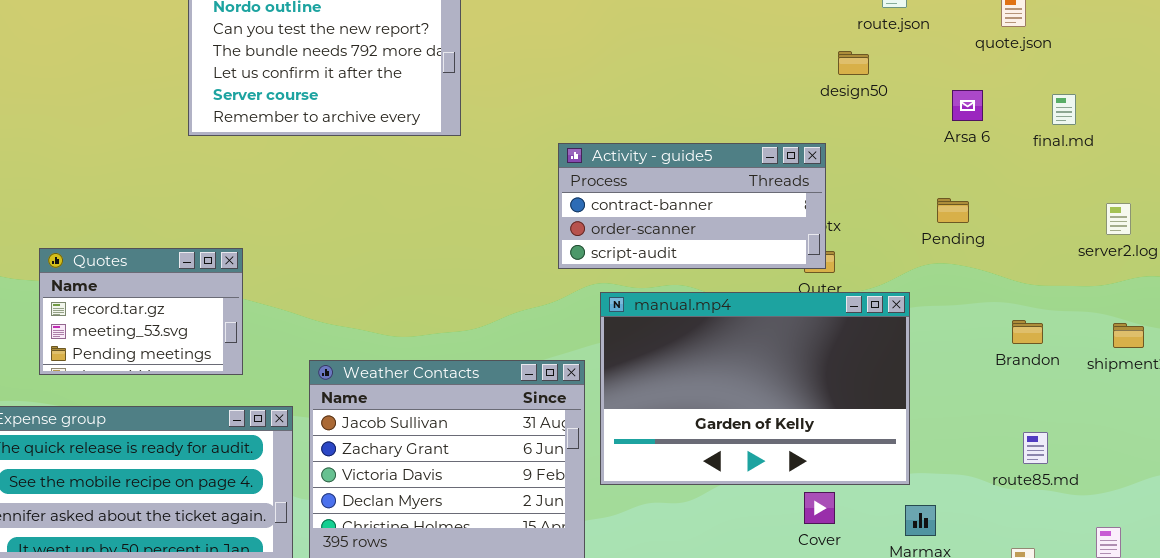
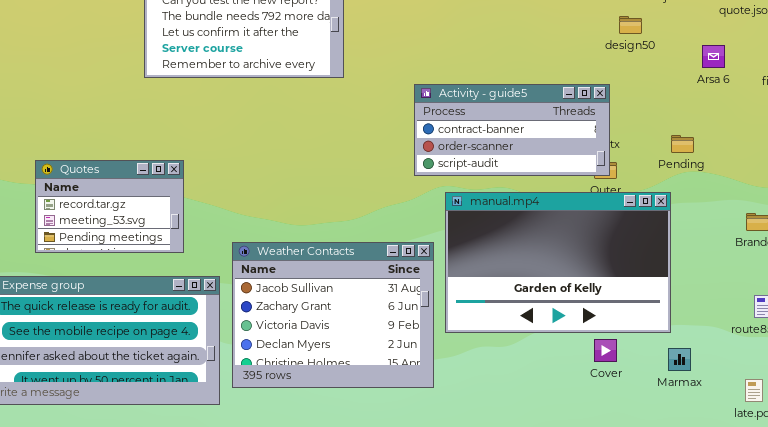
Pending: [937,198,969,223] -> [671,135,694,153], moved

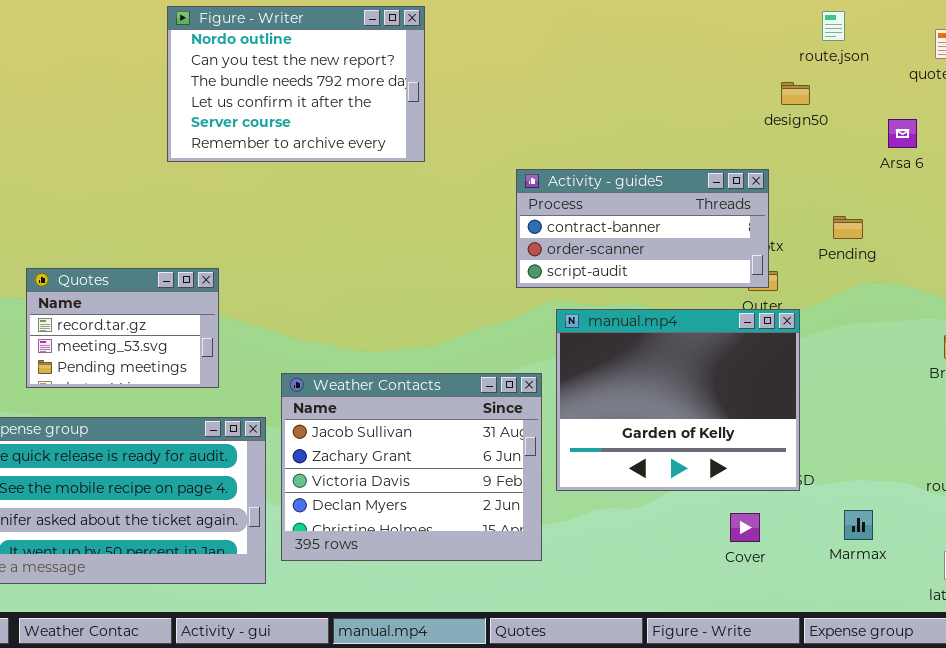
Pending: [671,135,694,153] -> [833,216,863,239], moved
manual.mp4: [445,192,671,333] -> [556,309,800,491], resized
Cover: [594,339,617,362] -> [730,513,760,542], moved

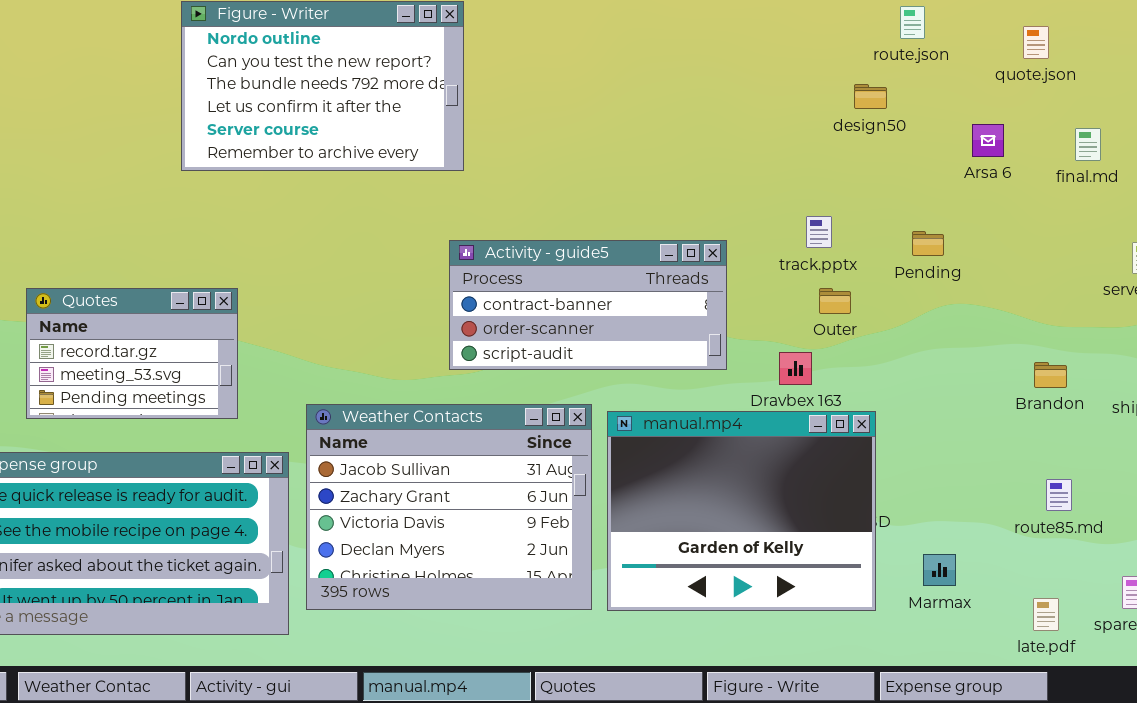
Activity - guide5: [516,169,769,288] -> [449,240,727,370], moved
manual.mp4: [556,309,800,491] -> [607,411,876,611], moved

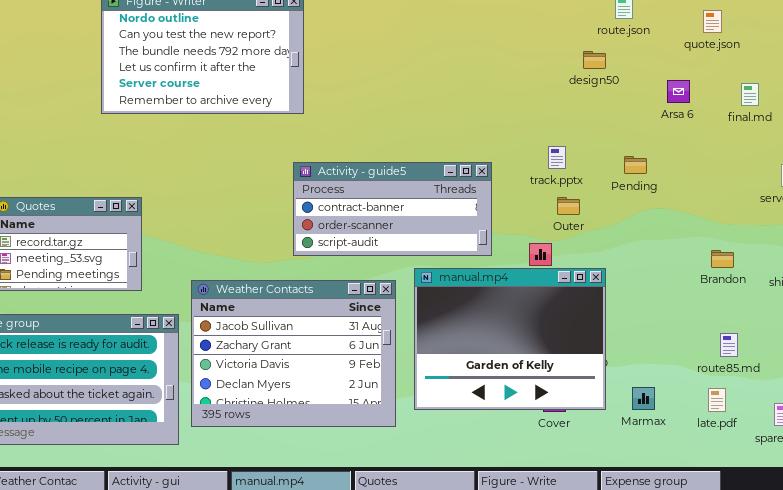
manual.mp4: [607,411,876,611] -> [414,268,606,410], moved
late.pdf: [1033,598,1059,631] -> [708,388,726,412], moved

